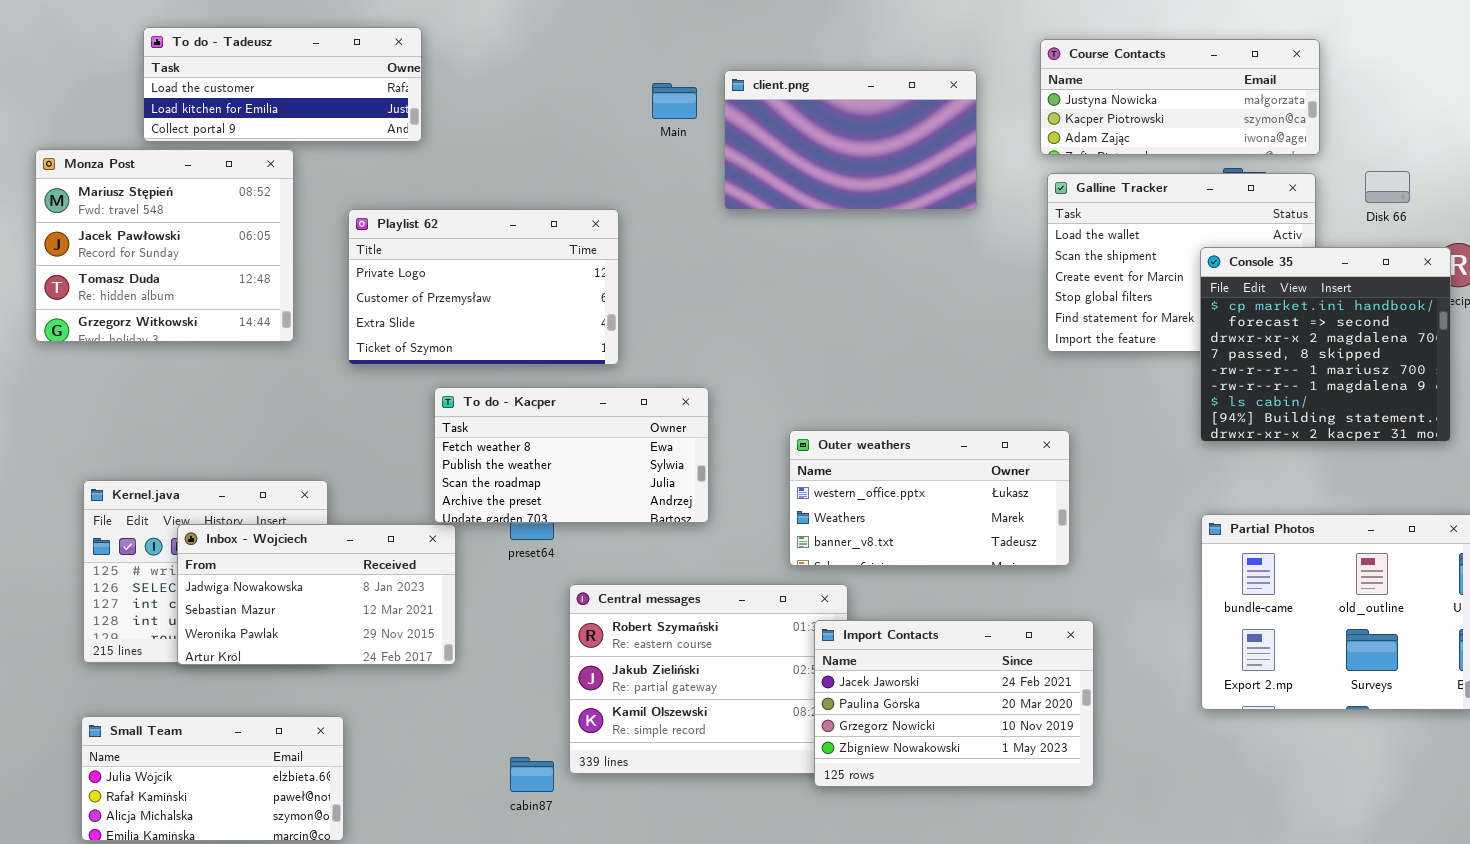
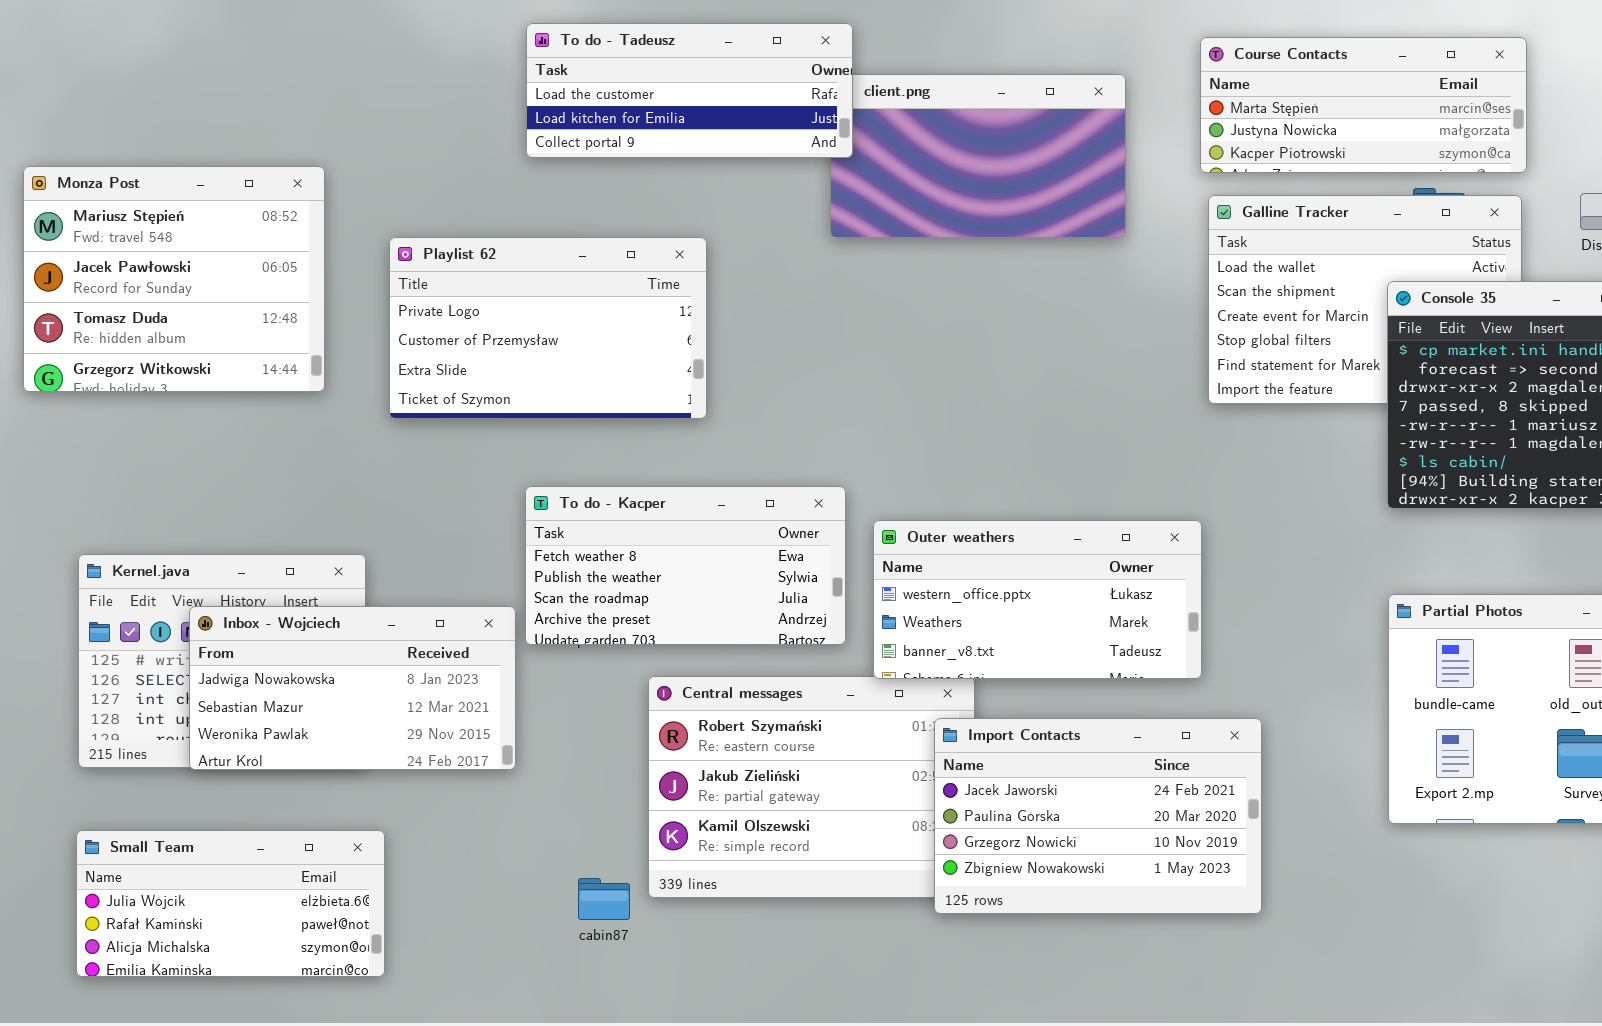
To do - Tadeusz: [143,27,422,142] -> [526,23,853,158], moved
Course Contacts: [1040,39,1320,155] -> [1200,37,1527,173], scrolled up 1 row
To do - Kacper: [434,387,709,523] -> [525,486,846,645], moved
Outer weathers: [789,430,1070,566] -> [873,520,1202,679], moved

